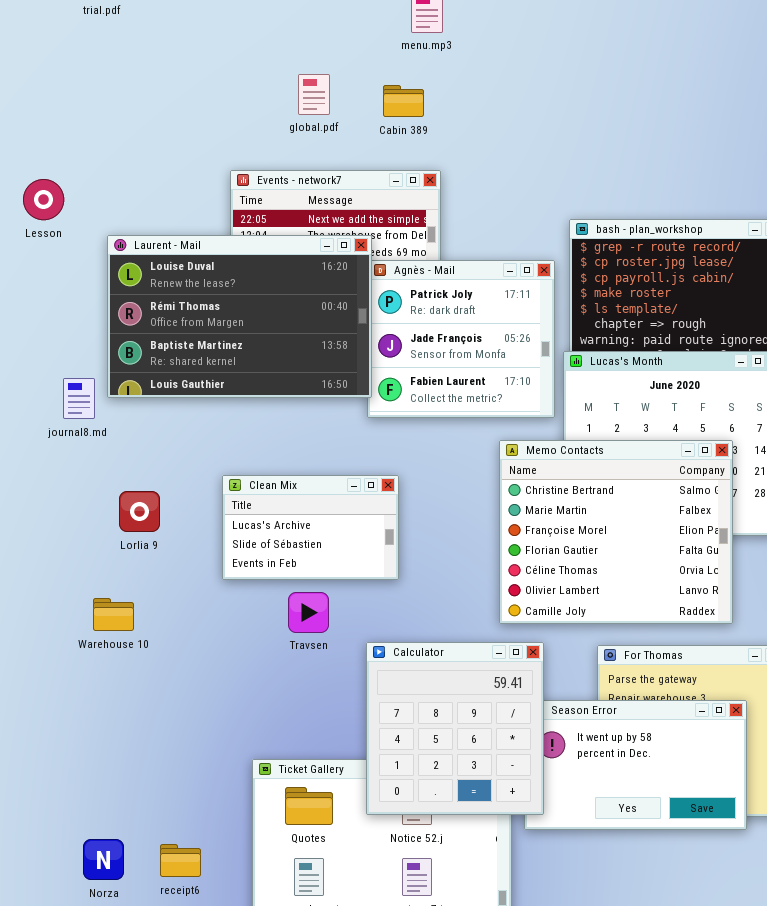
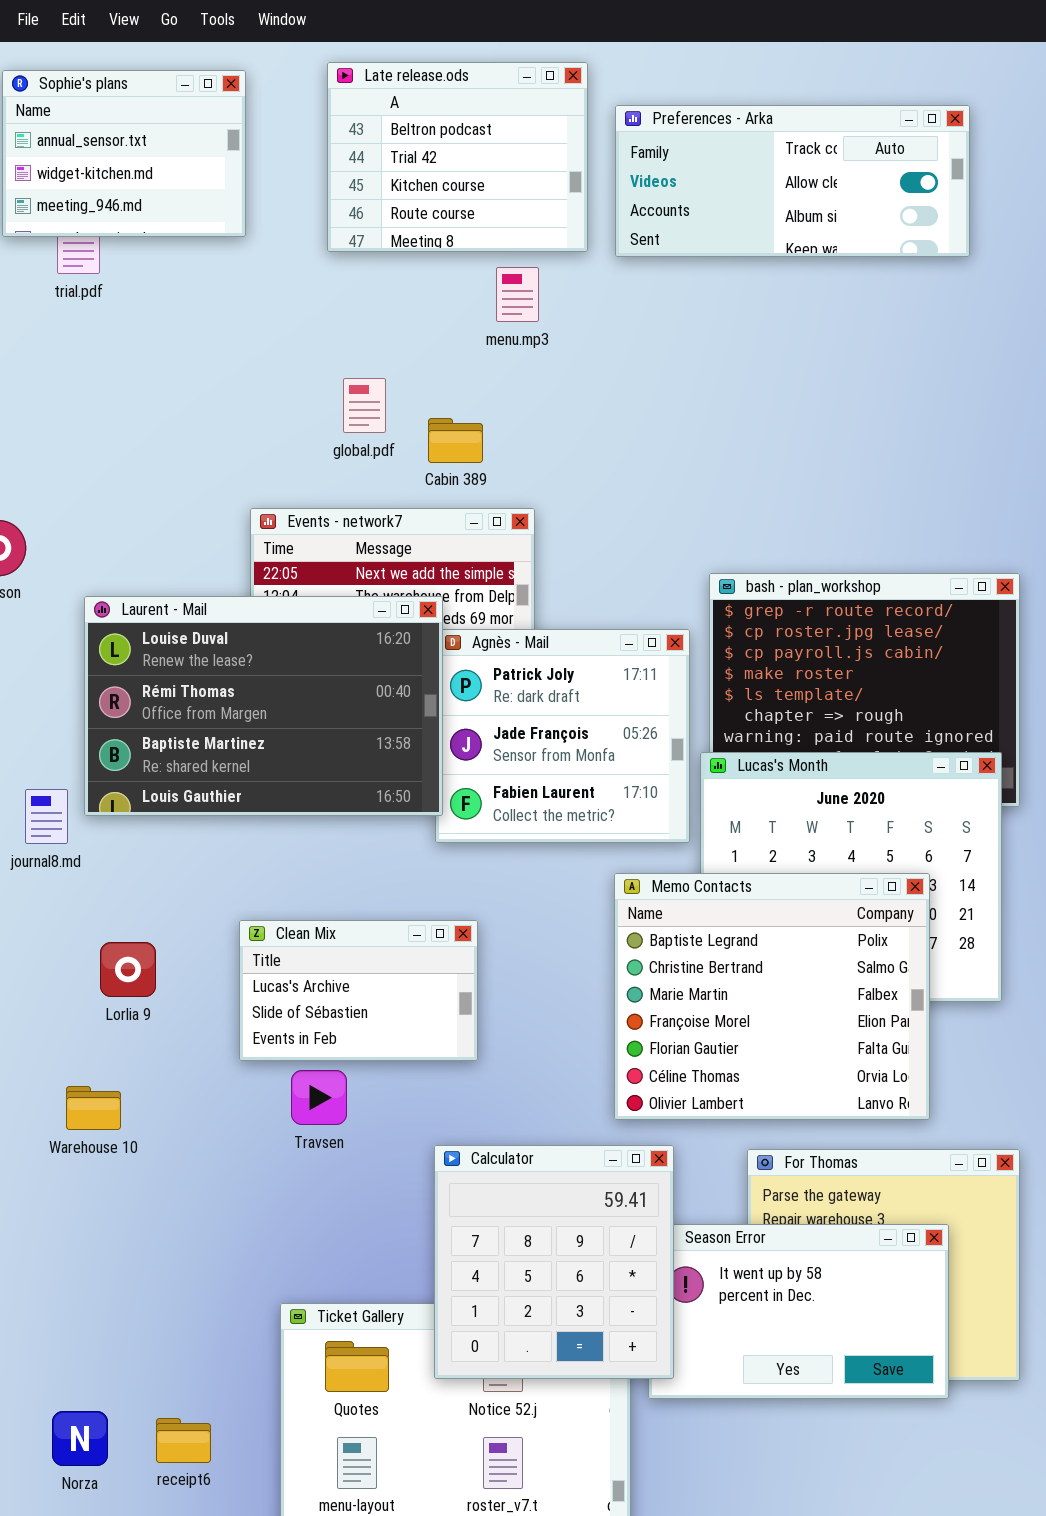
Cabin 389: [383,85,424,117] -> [428,418,483,463], moved
Memo Contacts: [499,440,733,624] -> [614,873,930,1120], scrolled up 1 row
Travsen: [288,592,329,633] -> [291,1070,347,1125], moved

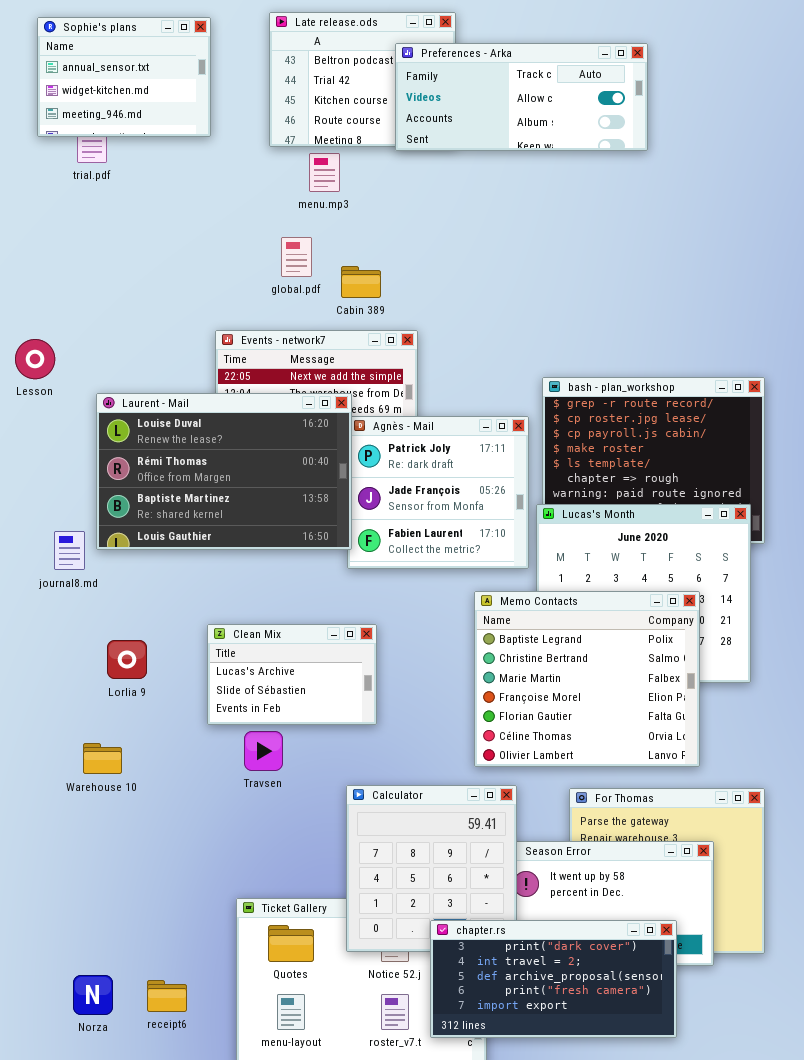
Preferences - Arka: [615,105,970,257] -> [395,43,648,151], moved
menu.mp3: [496,267,539,322] -> [309,153,340,192], moved
chapter.rs: none -> [430,920,677,1038], opened

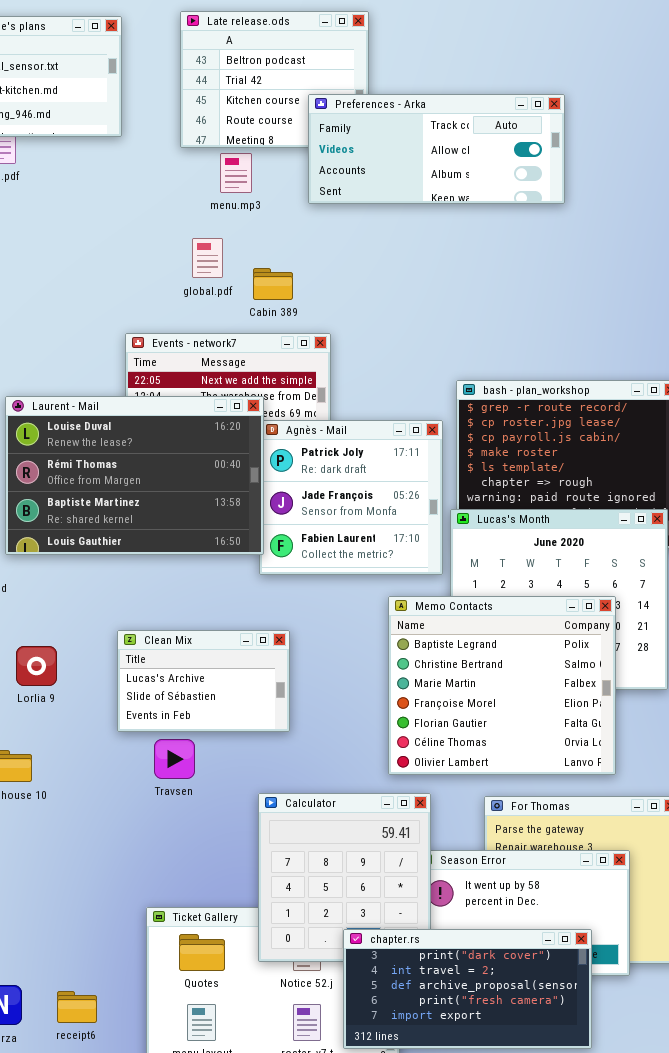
Preferences - Arka: [395,43,648,151] -> [308,94,565,204], moved

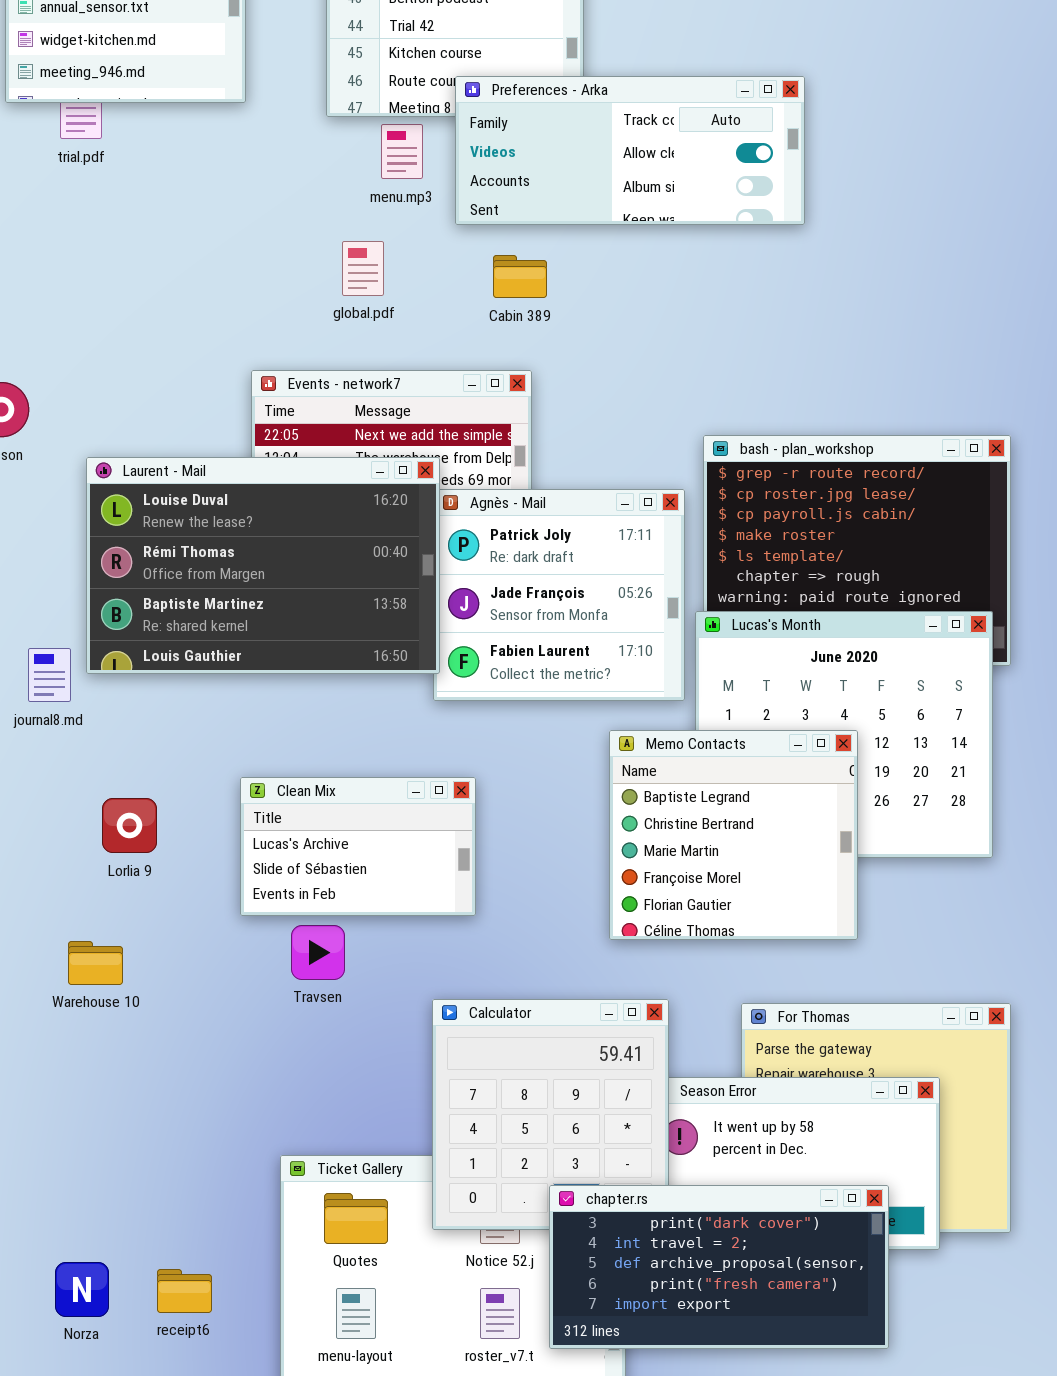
Preferences - Arka: [308,94,565,204] -> [455,76,805,225], moved
Cabin 389: [253,268,293,300] -> [493,255,547,298], moved
Memo Contacts: [388,596,616,775] -> [609,730,858,940], resized

